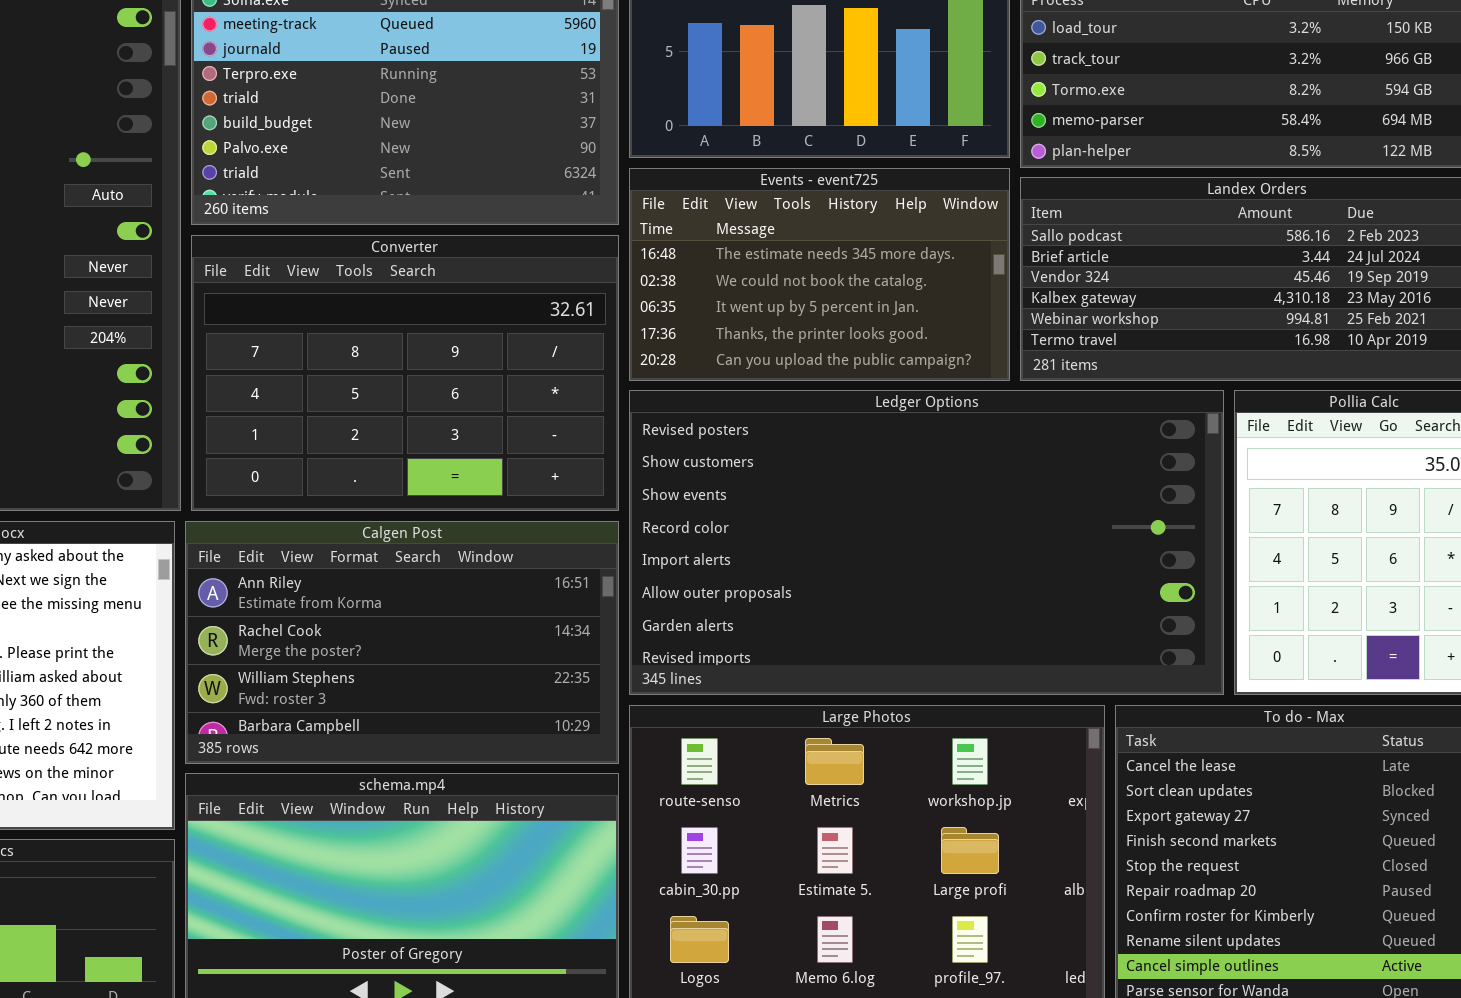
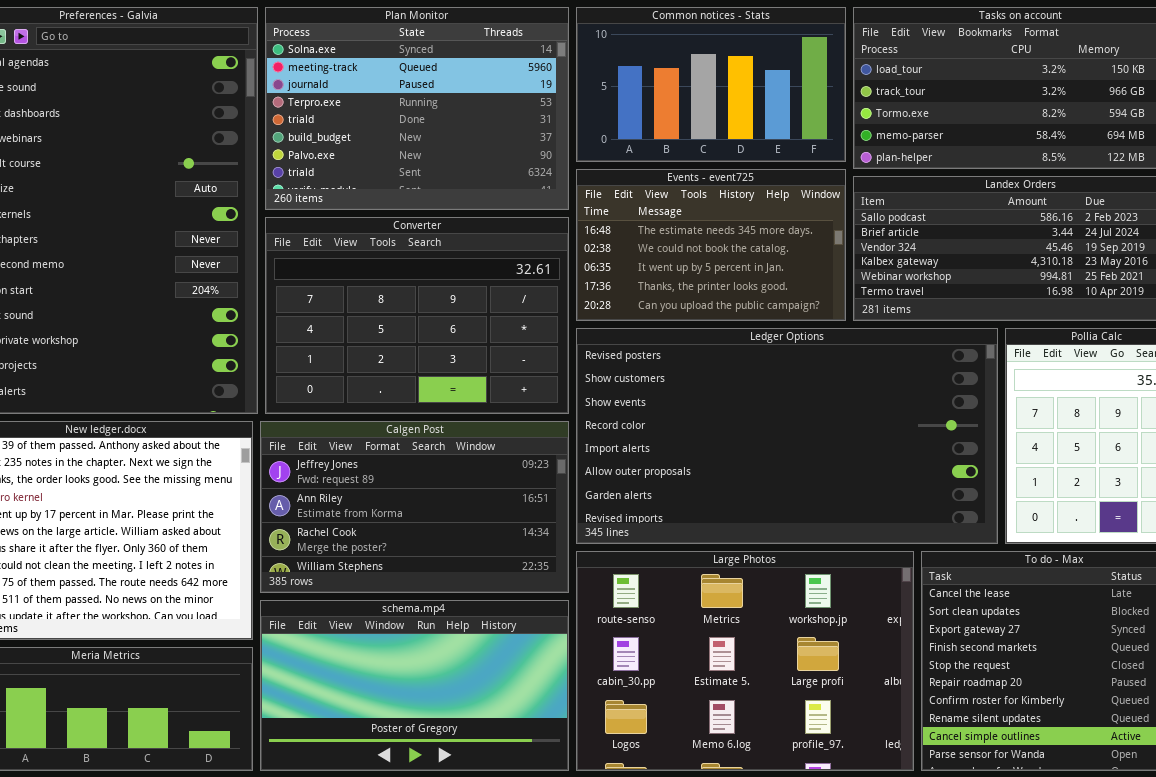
Calgen Post: [185,521,619,764] -> [260,421,569,593], scrolled up 1 row

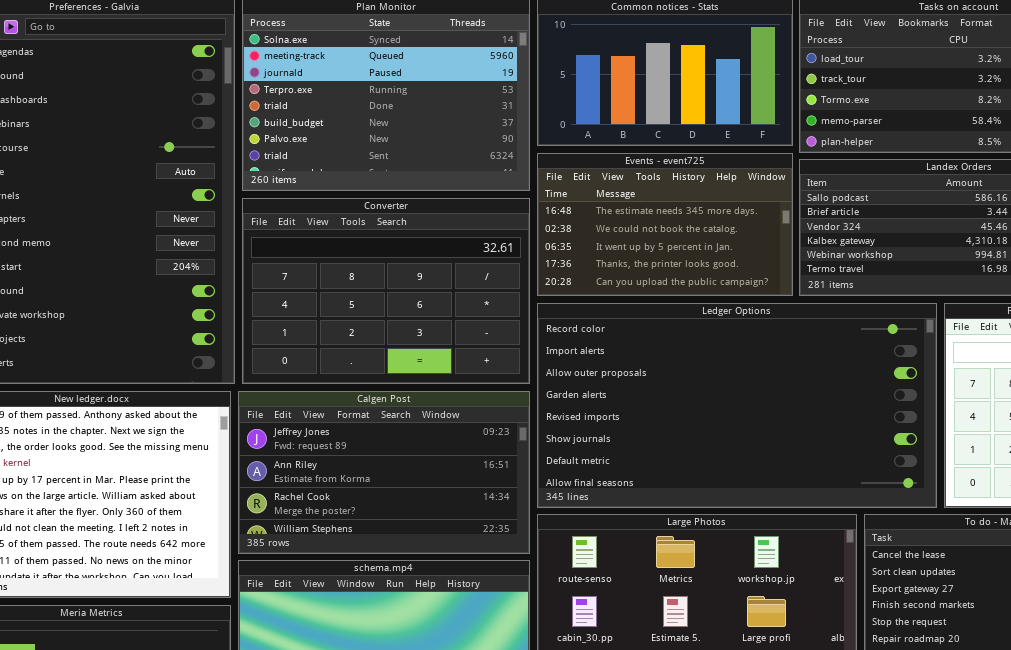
Ledger Options: [576,328,998,544] -> [537,303,937,508], scrolled down 3 rows

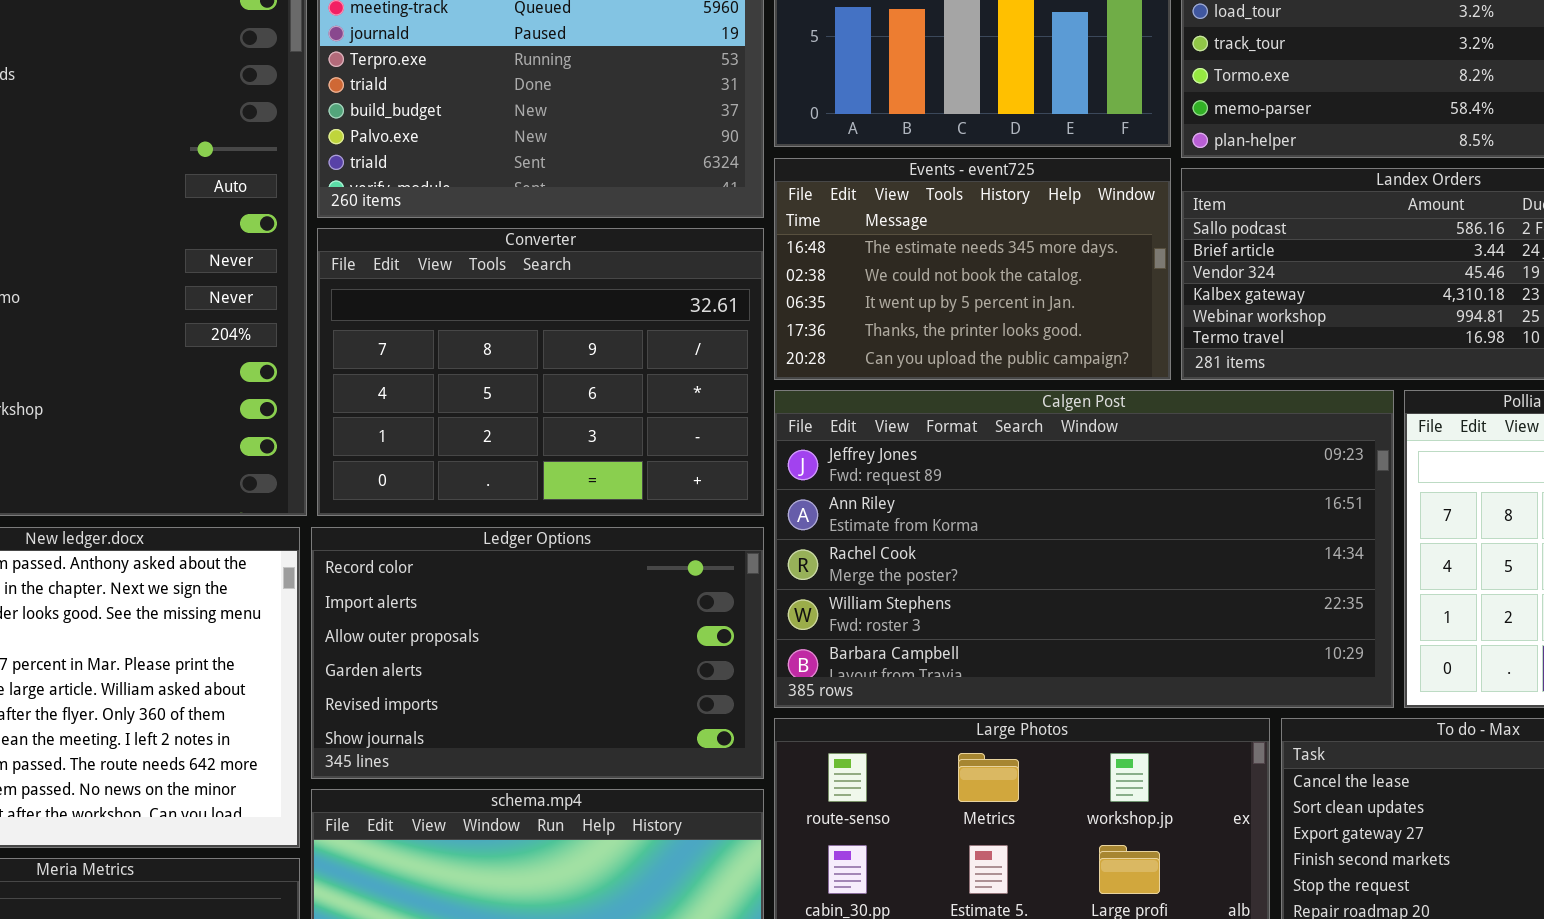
Ledger Options: [537,303,937,508] -> [311,527,764,779], moved, resized
Calgen Post: [238,391,530,554] -> [774,390,1394,708], moved, resized

